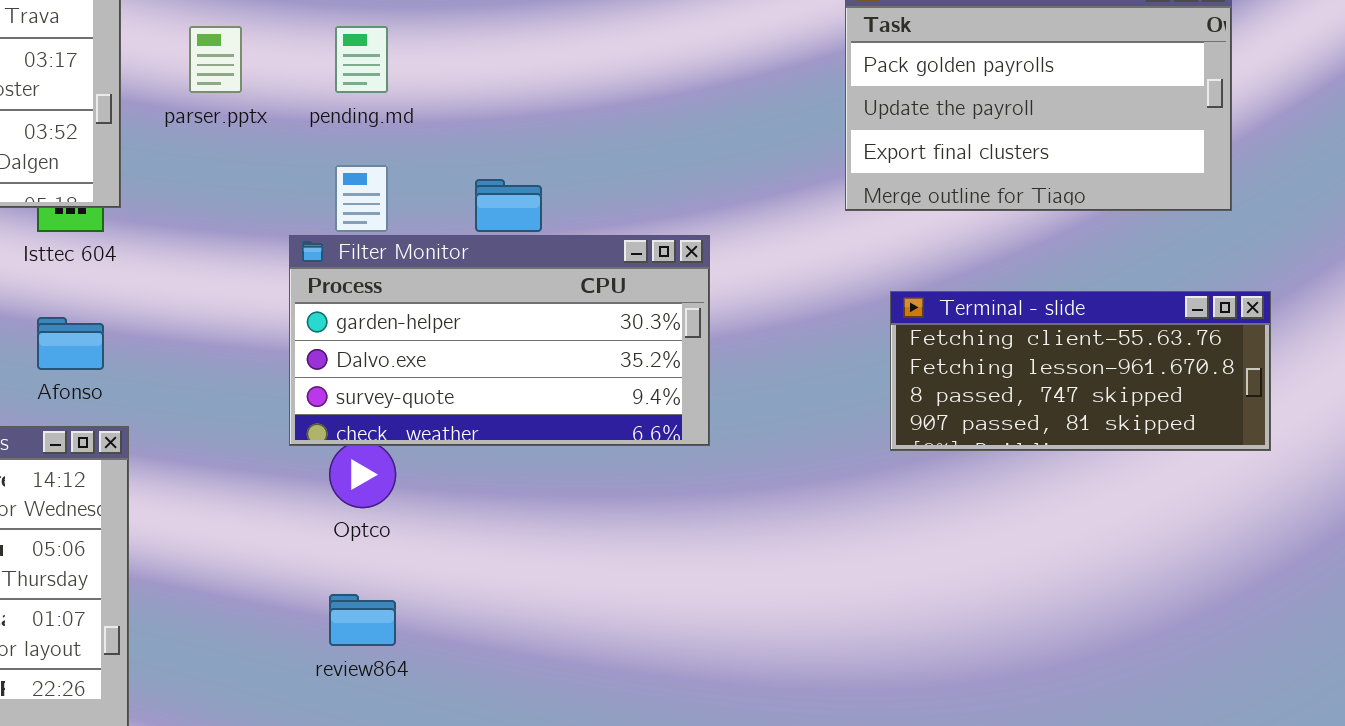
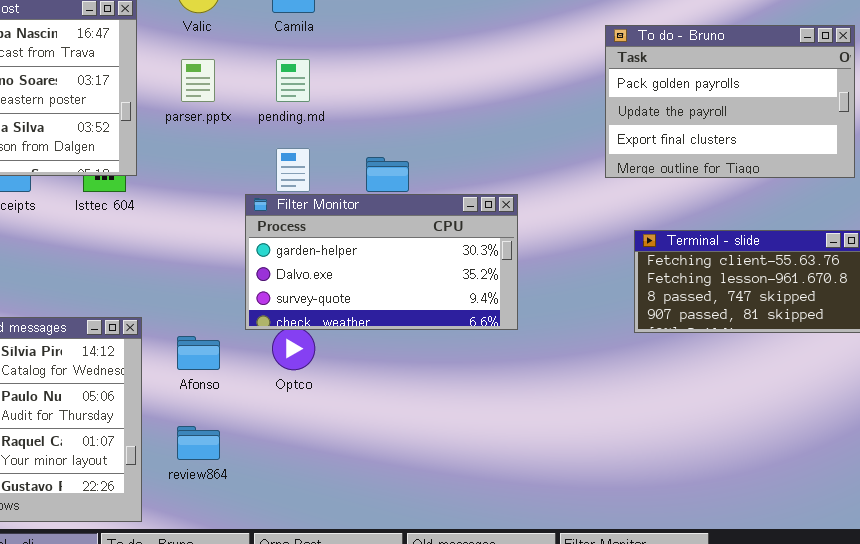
Afonso: [37,317,104,370] -> [177,336,220,370], moved
review864: [329,594,396,646] -> [177,426,220,460], moved

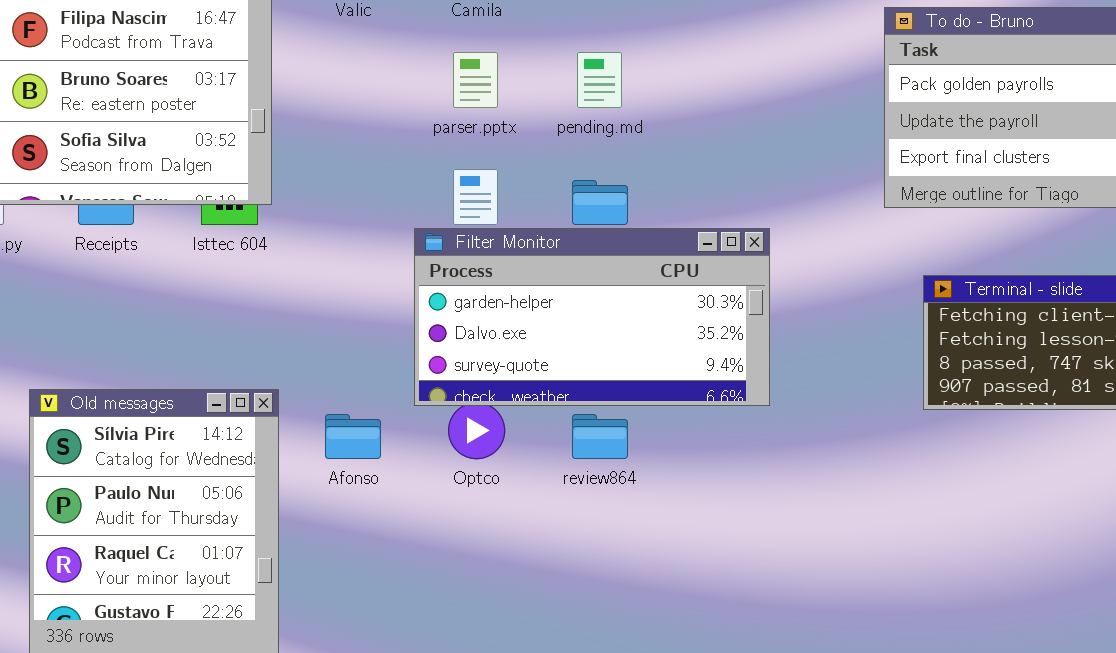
parser.pptx: [181,59,215,102] -> [453,52,498,108], moved
pending.md: [276,59,310,102] -> [577,52,622,108], moved
review864: [177,426,220,460] -> [572,414,628,459], moved

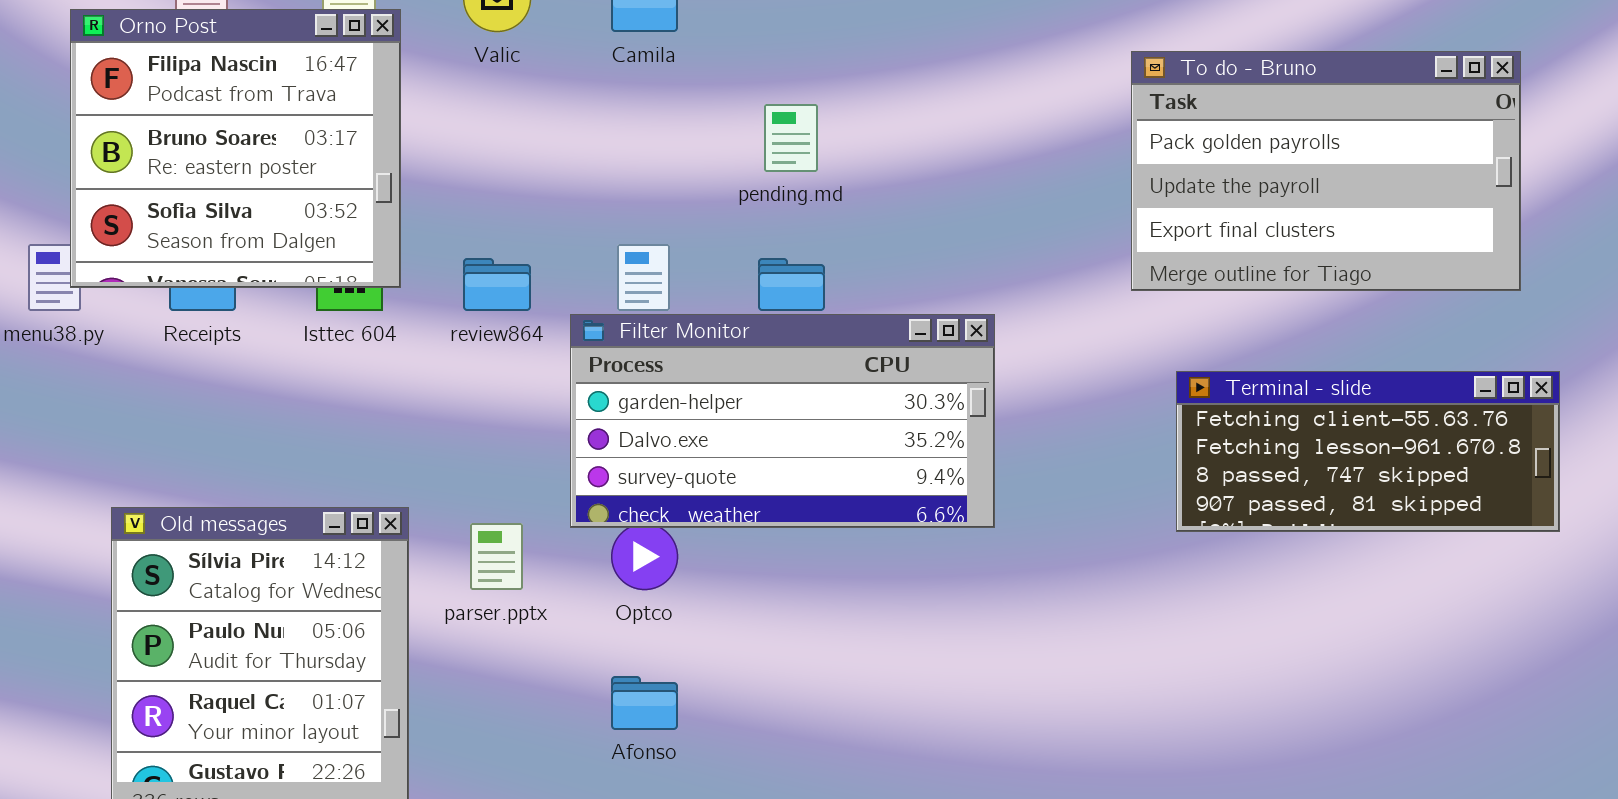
parser.pptx: [453,52,498,108] -> [470,523,523,590], moved
Afonso: [325,414,381,459] -> [611,676,678,730], moved
review864: [572,414,628,459] -> [463,258,531,311], moved

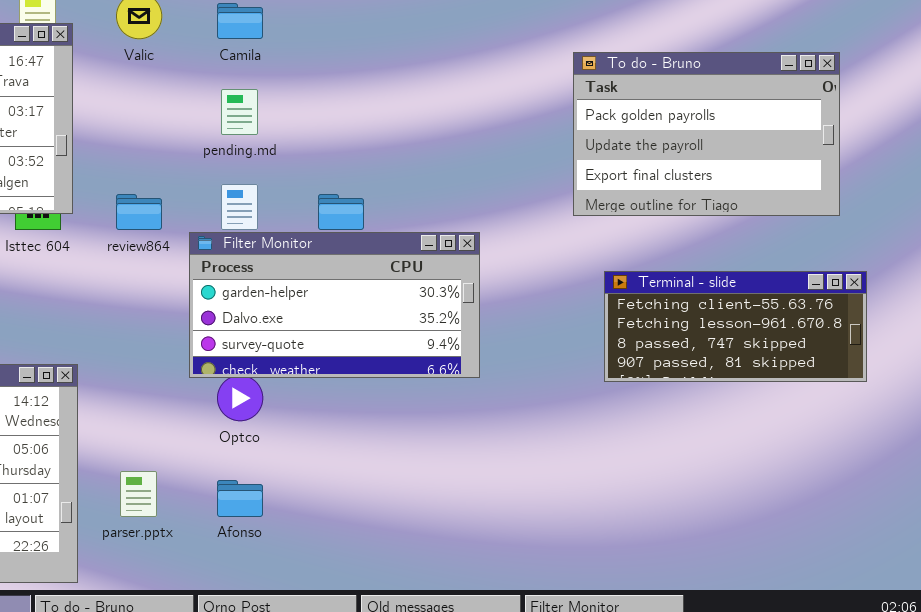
pending.md: [764,104,818,172] -> [221,89,258,135], moved
parser.pptx: [470,523,523,590] -> [120,471,157,517], moved

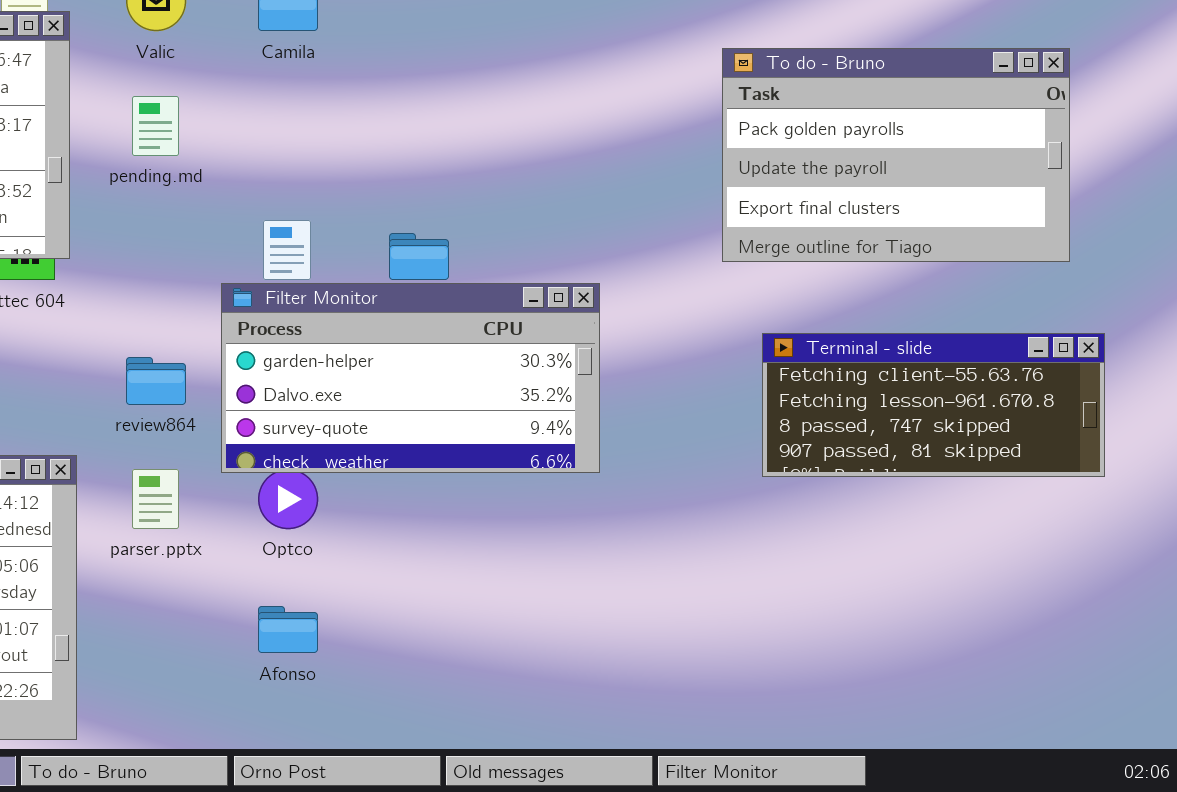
pending.md: [221,89,258,135] -> [132,96,179,156], moved
review864: [116,194,162,230] -> [126,357,186,405], moved
parser.pptx: [120,471,157,517] -> [132,469,179,529], moved

